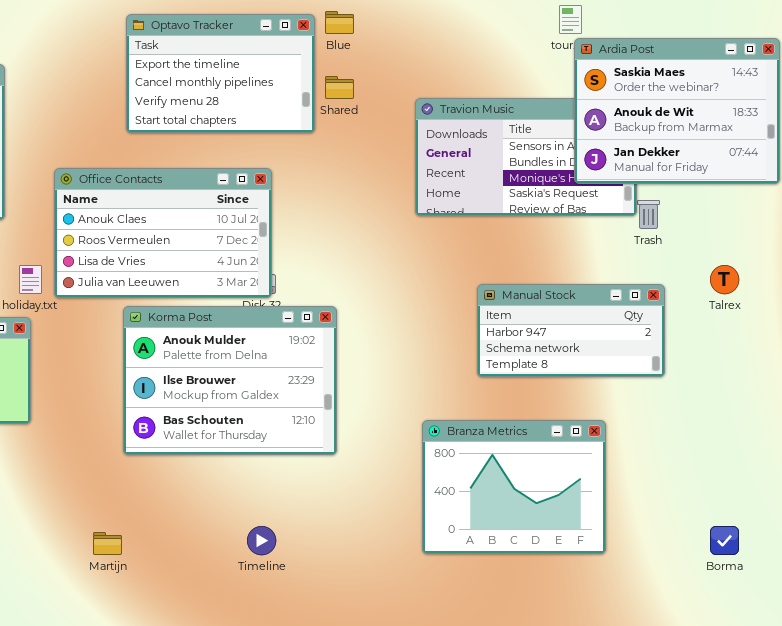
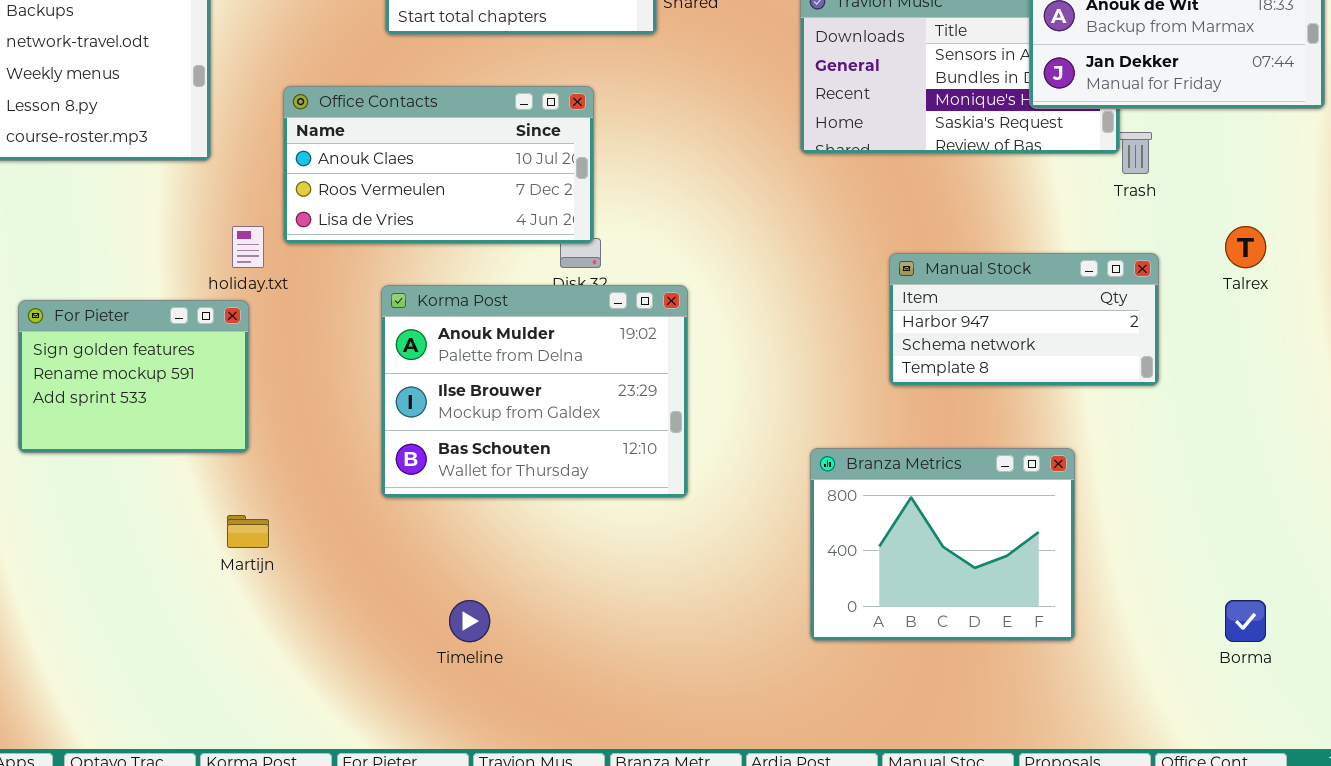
Office Contacts: [54,168,272,298] -> [283,86,594,244], resized
Timeline: [247,526,276,555] -> [449,600,490,642], moved
Martijn: [93,532,122,555] -> [227,515,269,548], moved

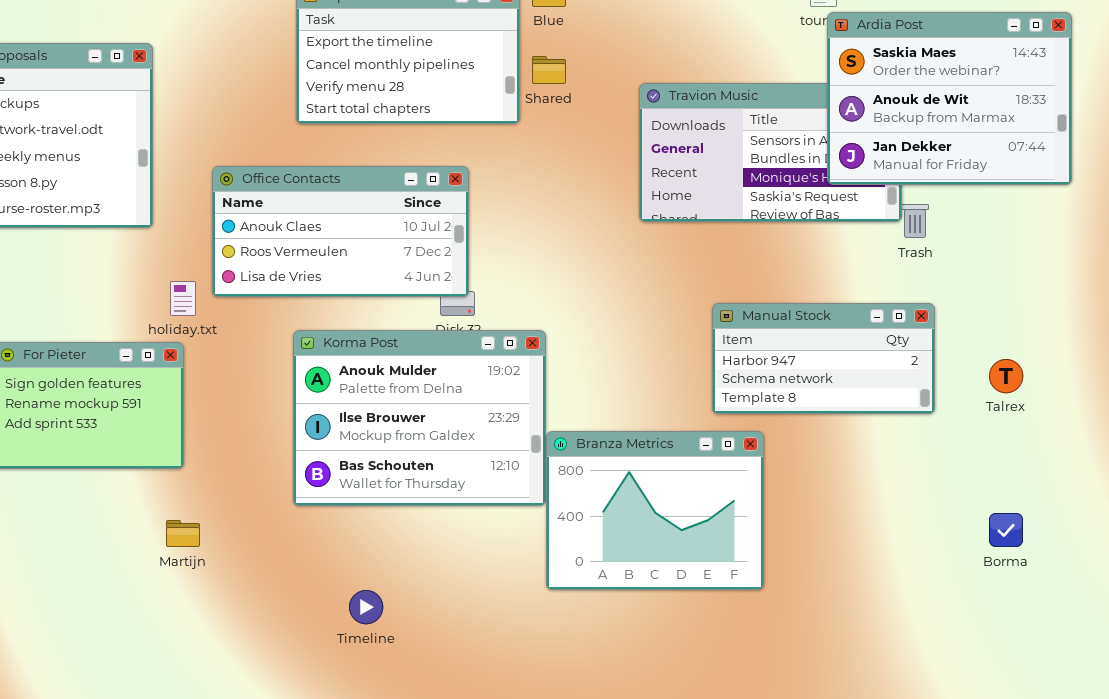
Talrex: [1225,226,1266,268] -> [989,359,1023,393], moved
Branza Metrics: [810,448,1075,641] -> [546,431,764,590], moved
Borma: [1225,600,1266,642] -> [989,513,1023,547], moved

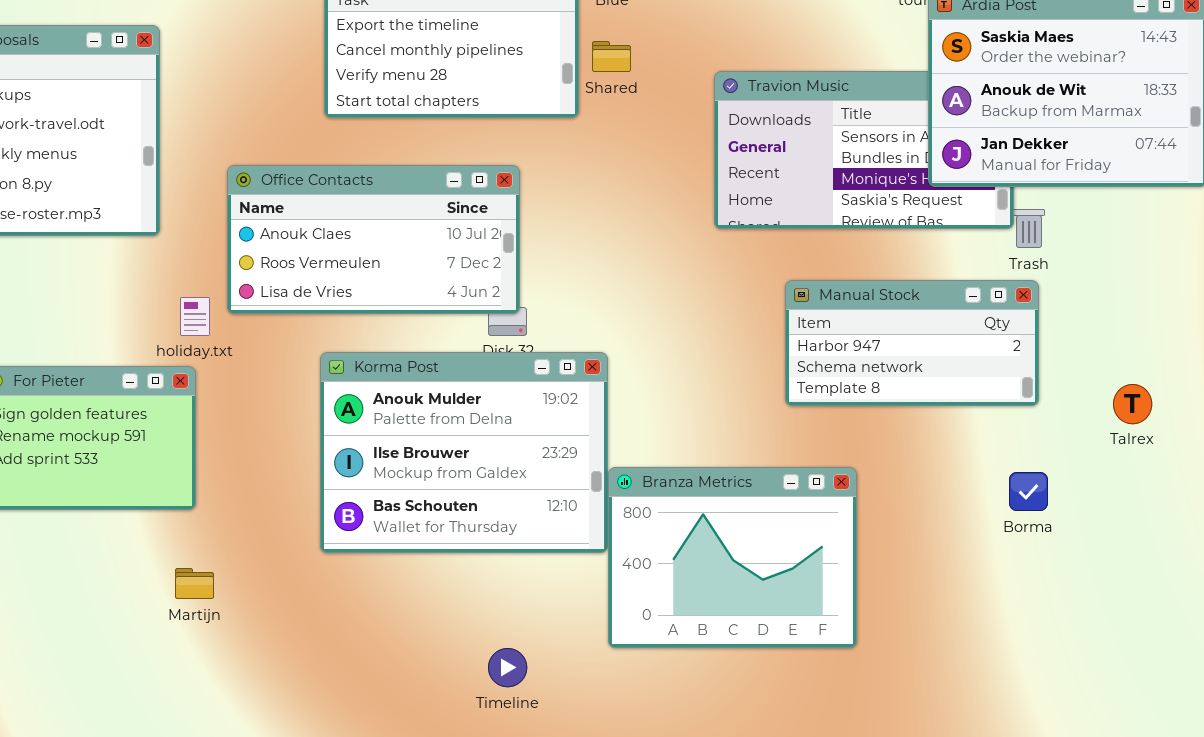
Manual Stock: [712,303,935,414] -> [785,280,1039,406], moved
Borma: [989,513,1023,547] -> [1009,472,1048,511], moved
Timeline: [349,590,383,624] -> [488,648,527,687], moved

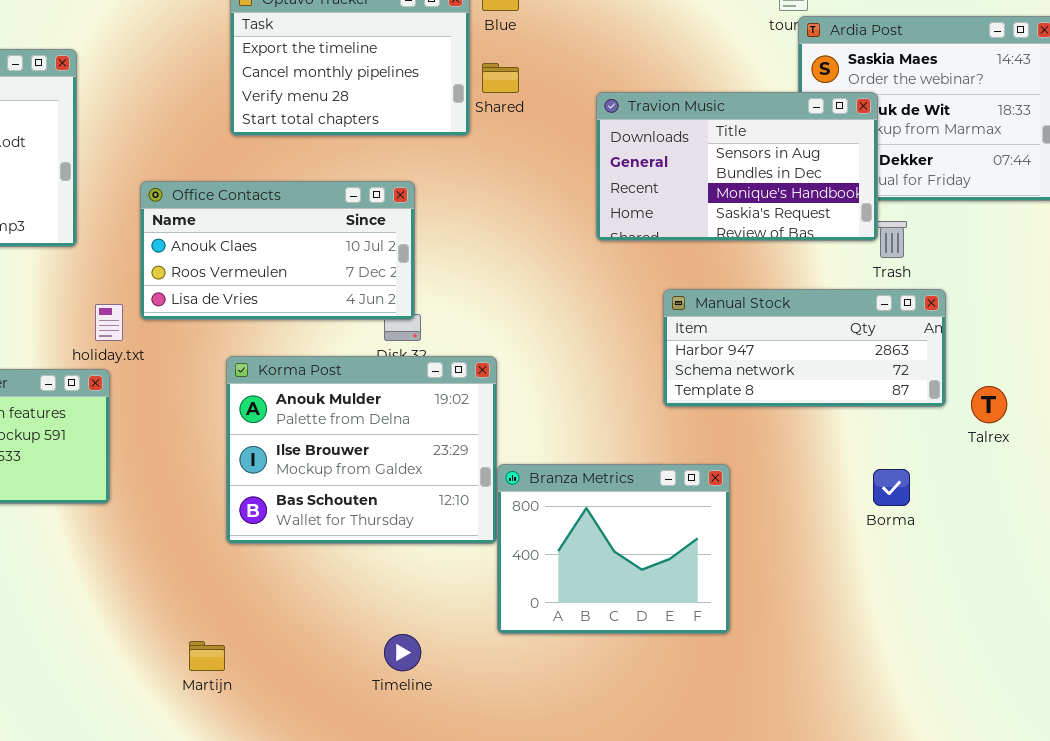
Travion Music: [714,71,1014,229] -> [596,92,878,241], raised
Manual Stock: [785,280,1039,406] -> [663,289,946,407], resized
Martijn: [175,568,214,599] -> [189,641,225,671], moved

